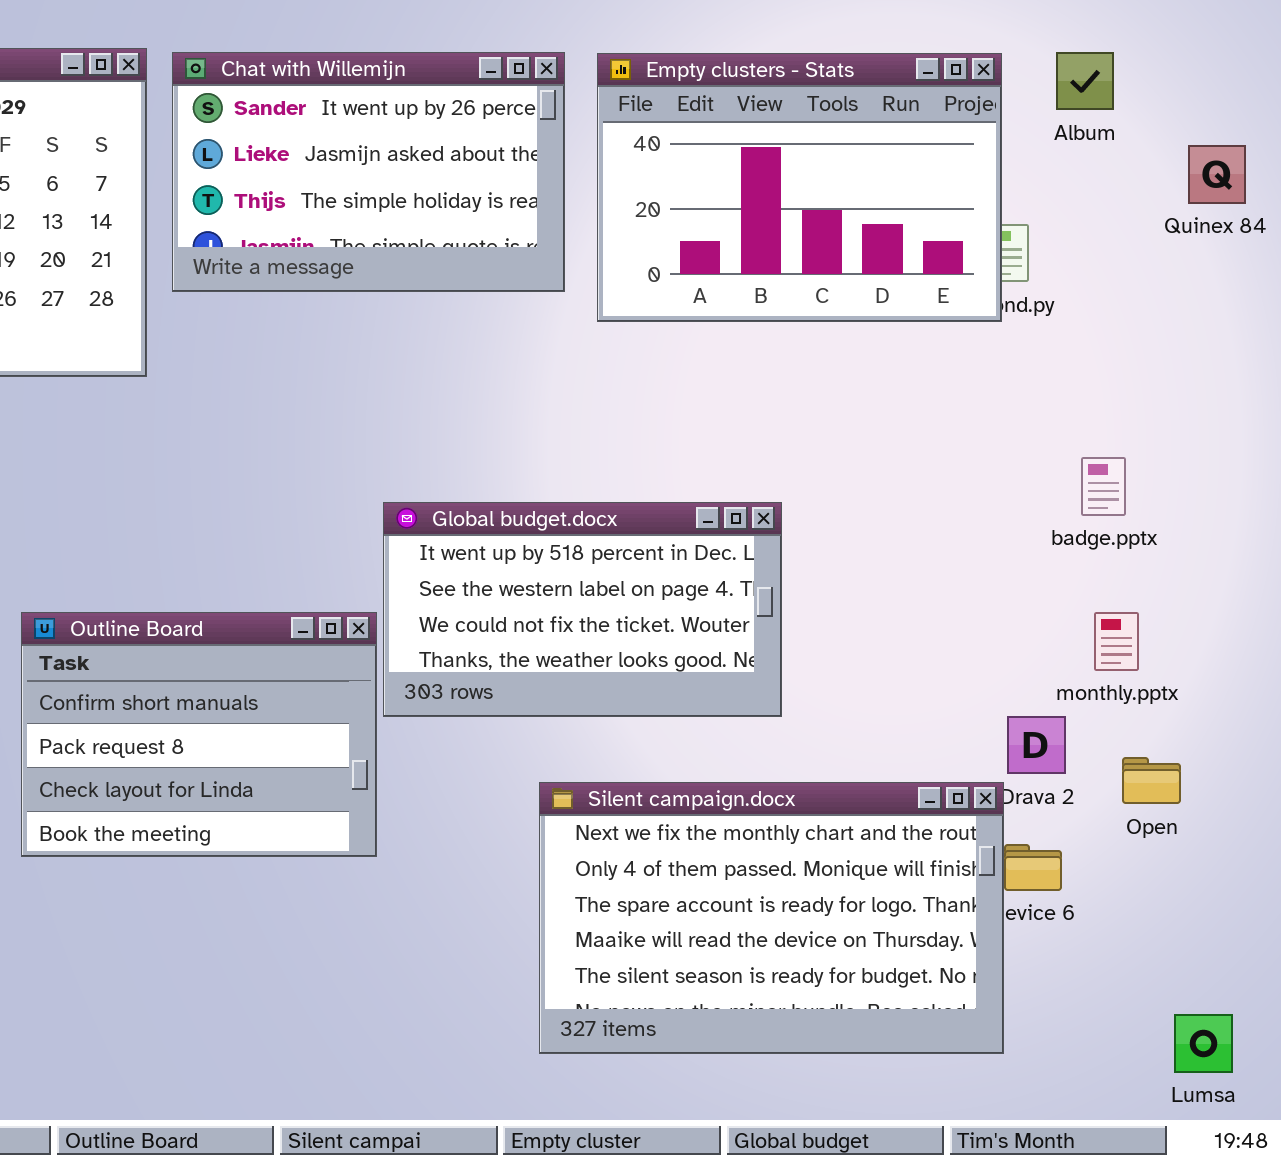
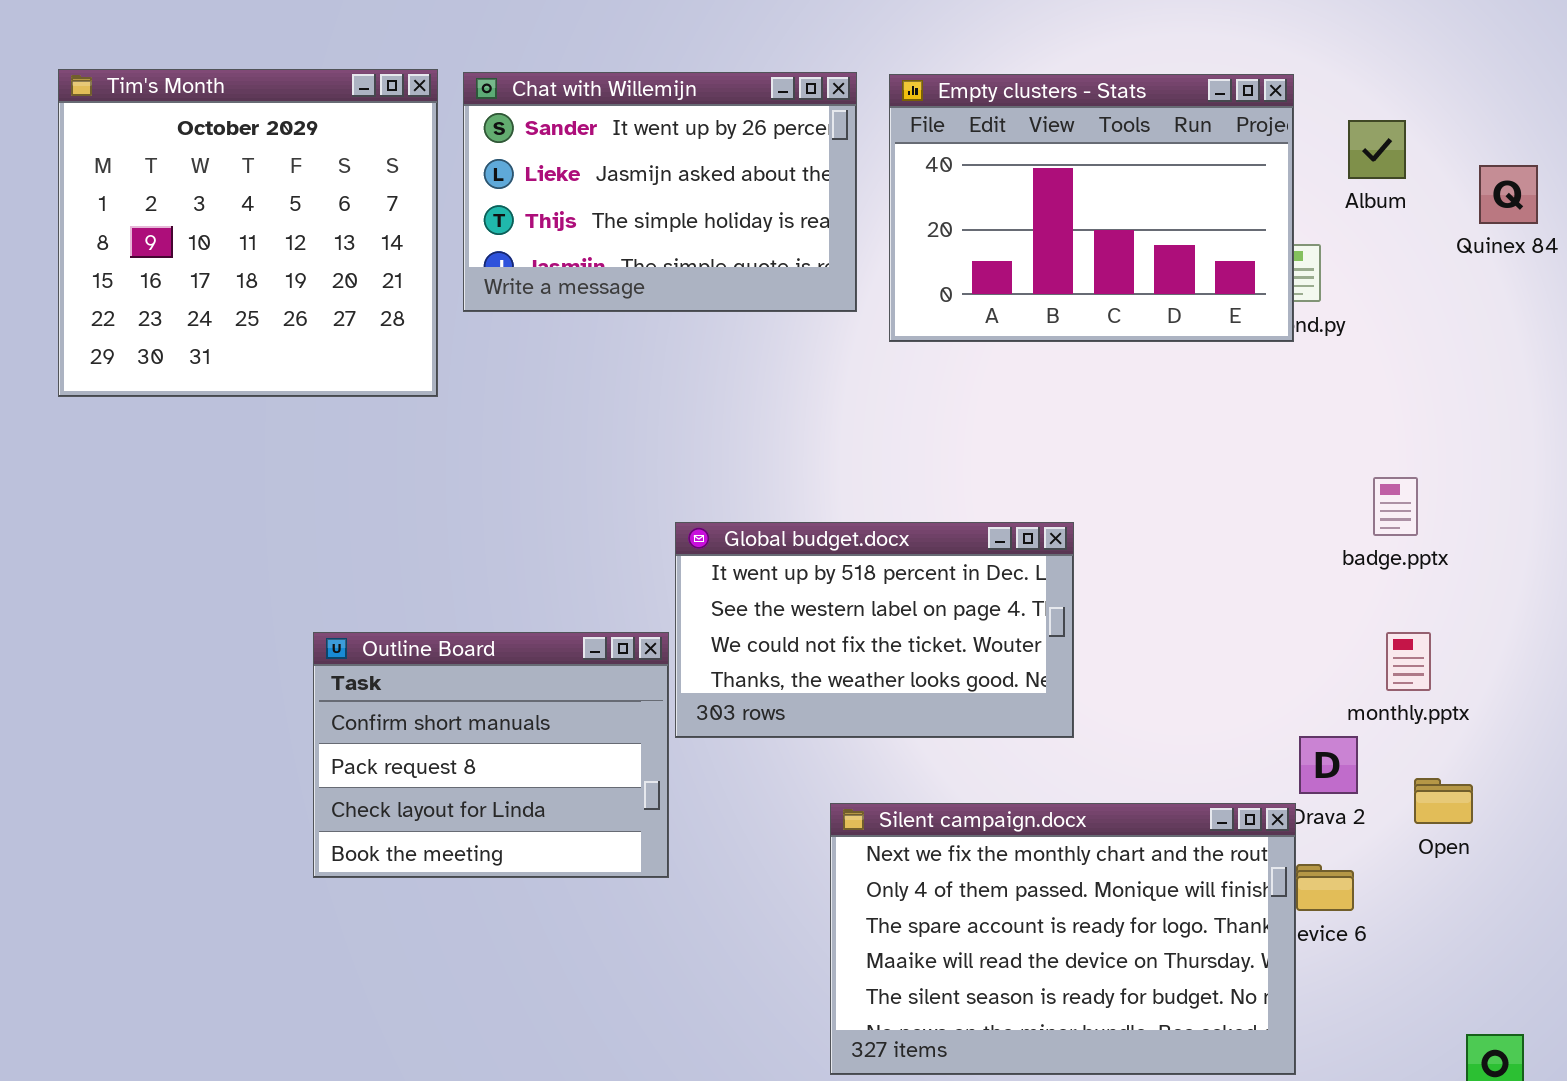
Album: [1056,52,1114,110] -> [1348,120,1406,179], moved

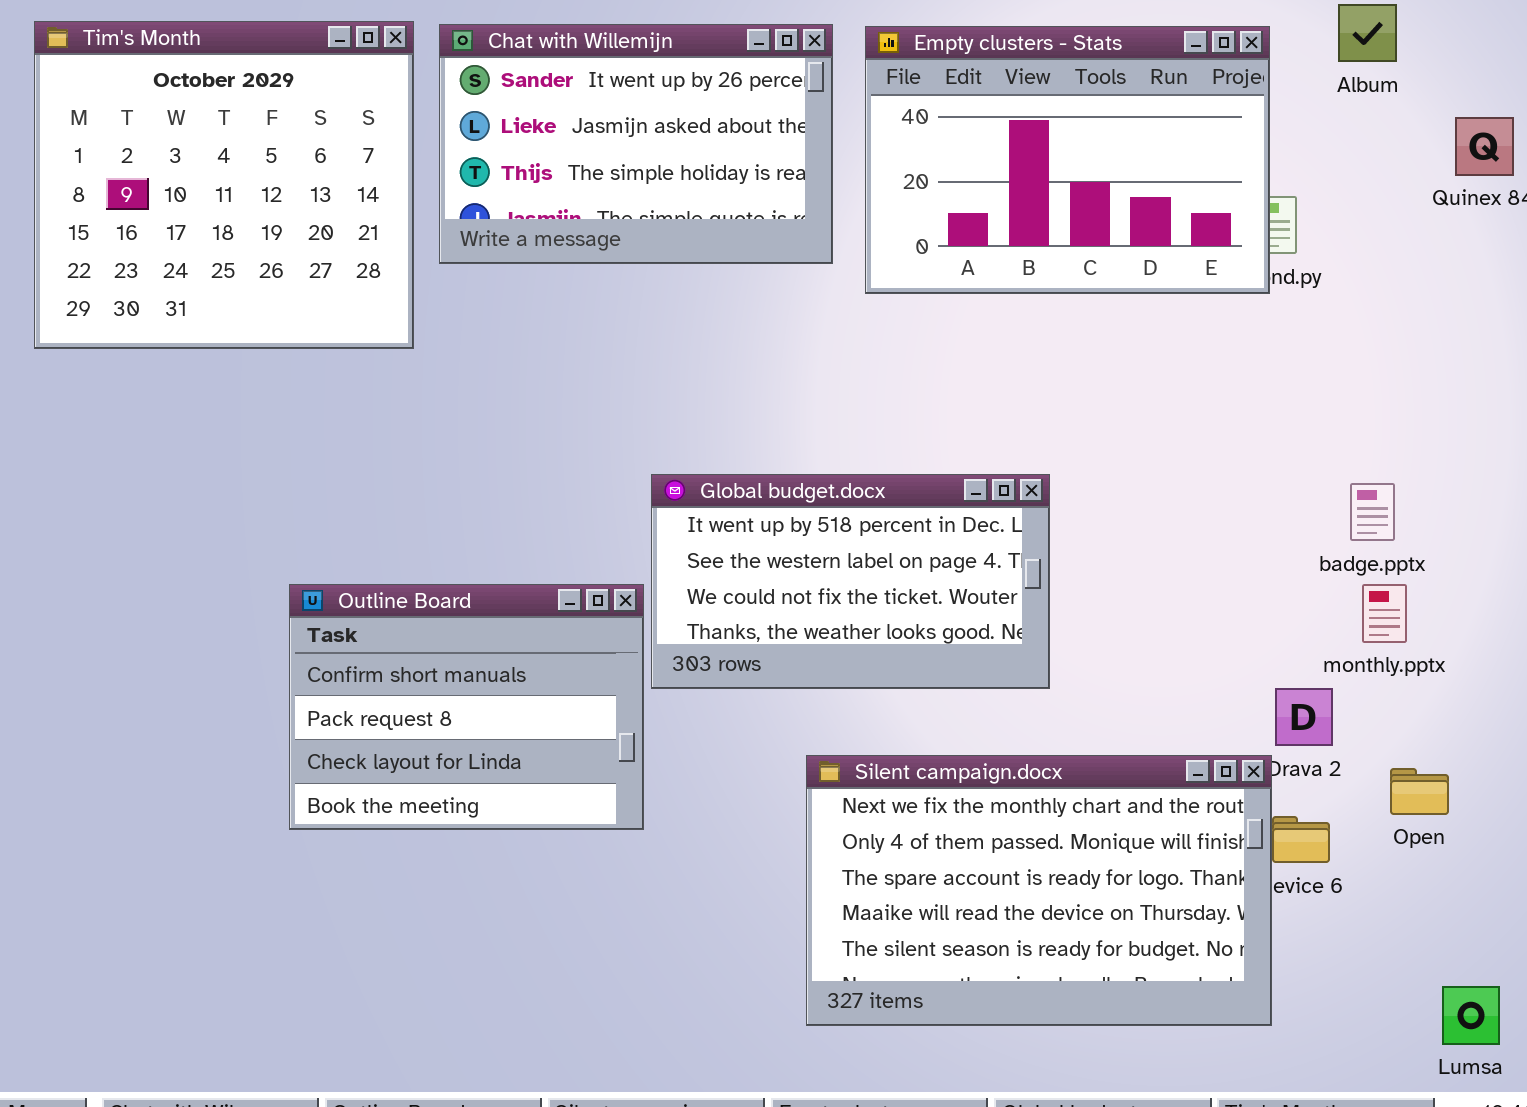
Album: [1348,120,1406,179] -> [1338,4,1397,62], moved
badge.pptx: [1373,477,1418,536] -> [1350,483,1395,541], moved
Open: [1414,778,1473,824] -> [1390,768,1449,815], moved

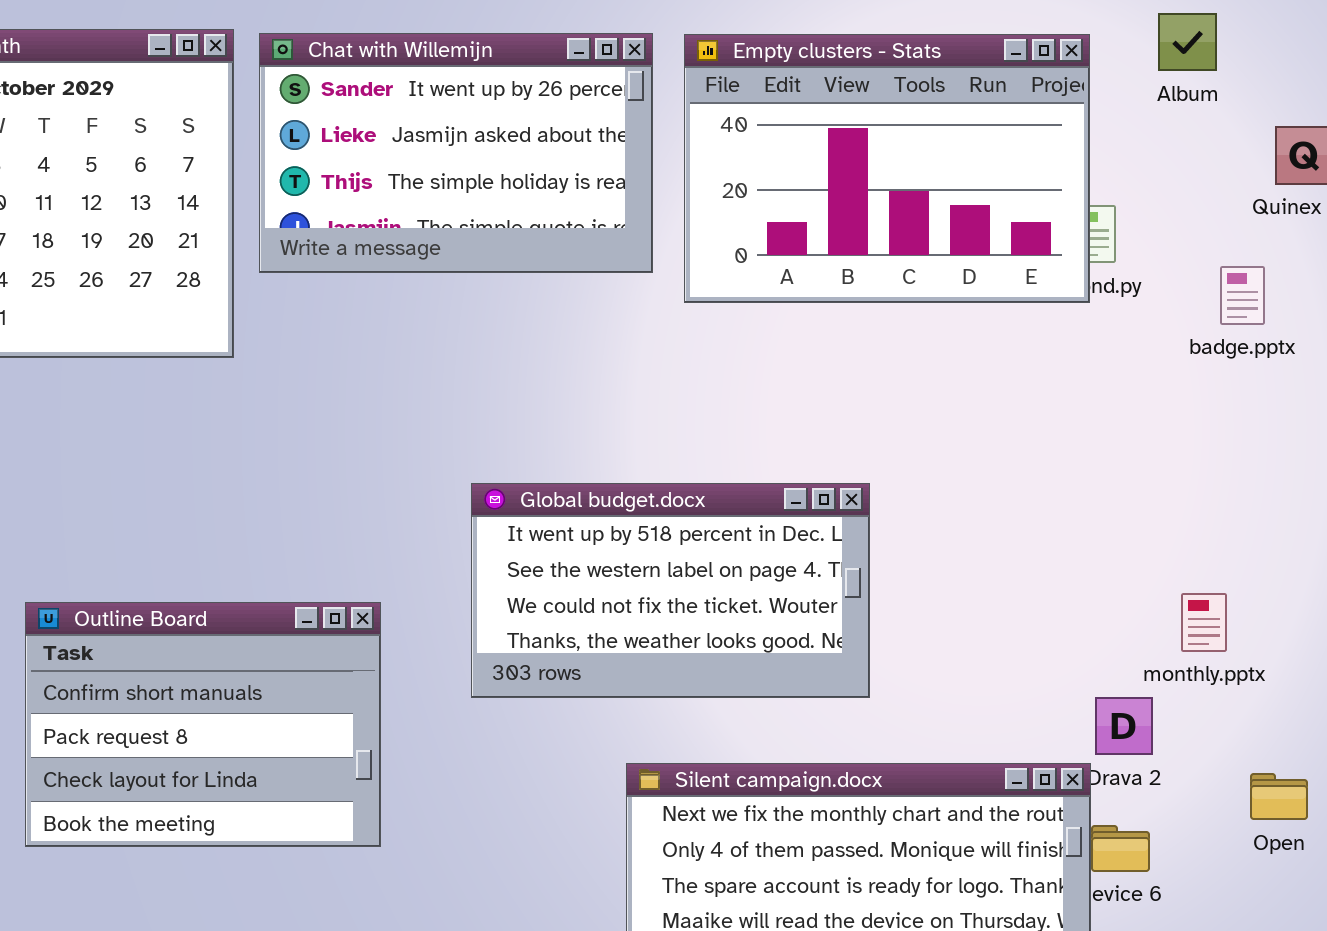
badge.pptx: [1350,483,1395,541] -> [1220,266,1265,325], moved
Outline Board: [289,584,644,830] -> [25,602,381,847], moved
Open: [1390,768,1449,815] -> [1250,773,1308,820], moved

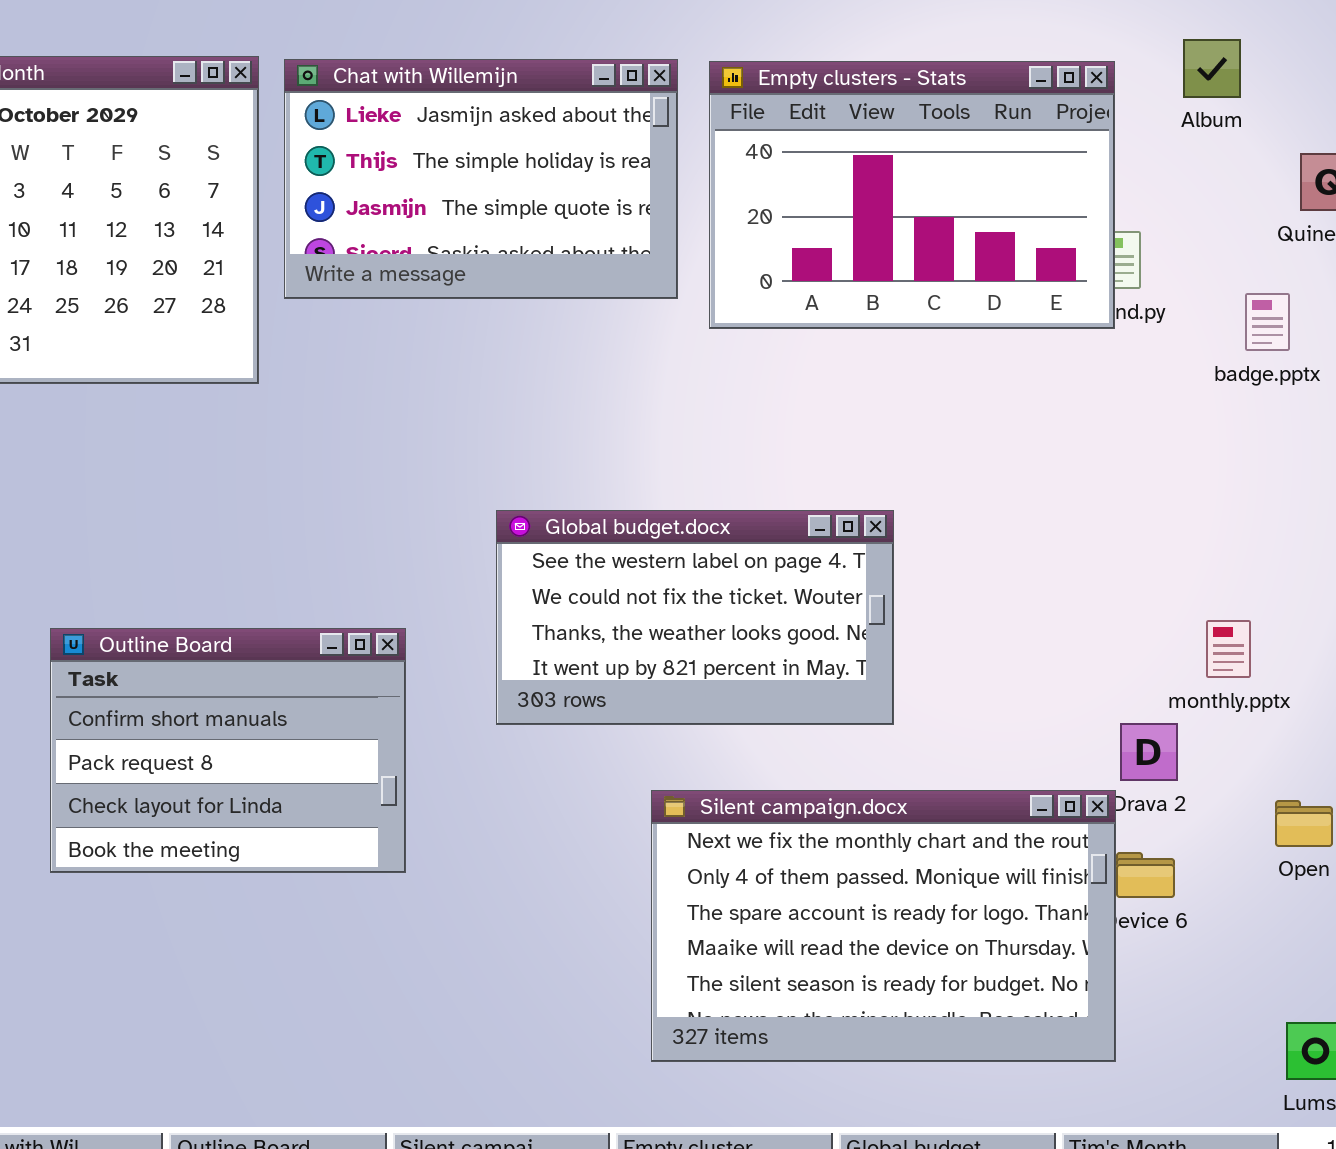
Chat with Willemijn: [259,33,653,273] -> [284,59,678,299], scrolled down 1 row
Global budget.docx: [471,483,870,698] -> [496,510,894,725], scrolled down 1 row

